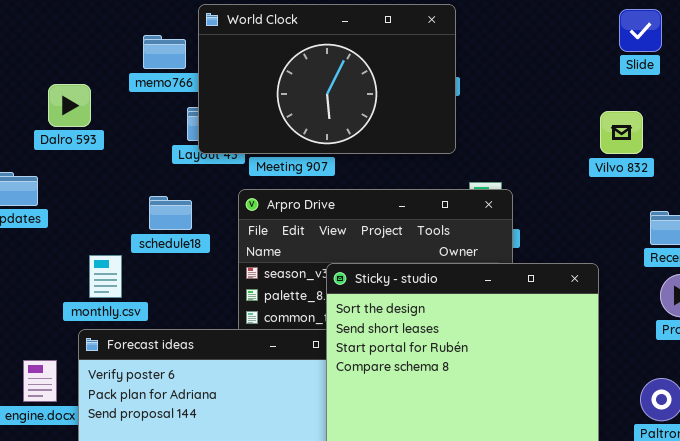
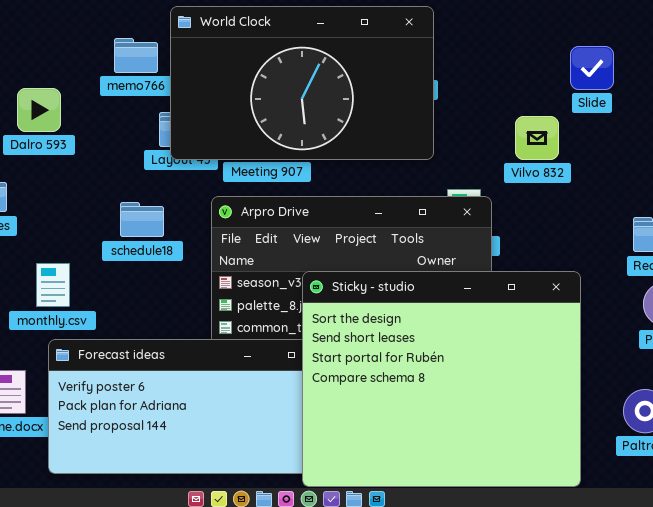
Slide: [619,9,662,52] -> [570,46,614,90], moved
Vilvo 832: [600,111,643,154] -> [515,116,559,160], moved
monthly.csv: [89,255,122,298] -> [36,263,70,307], moved

